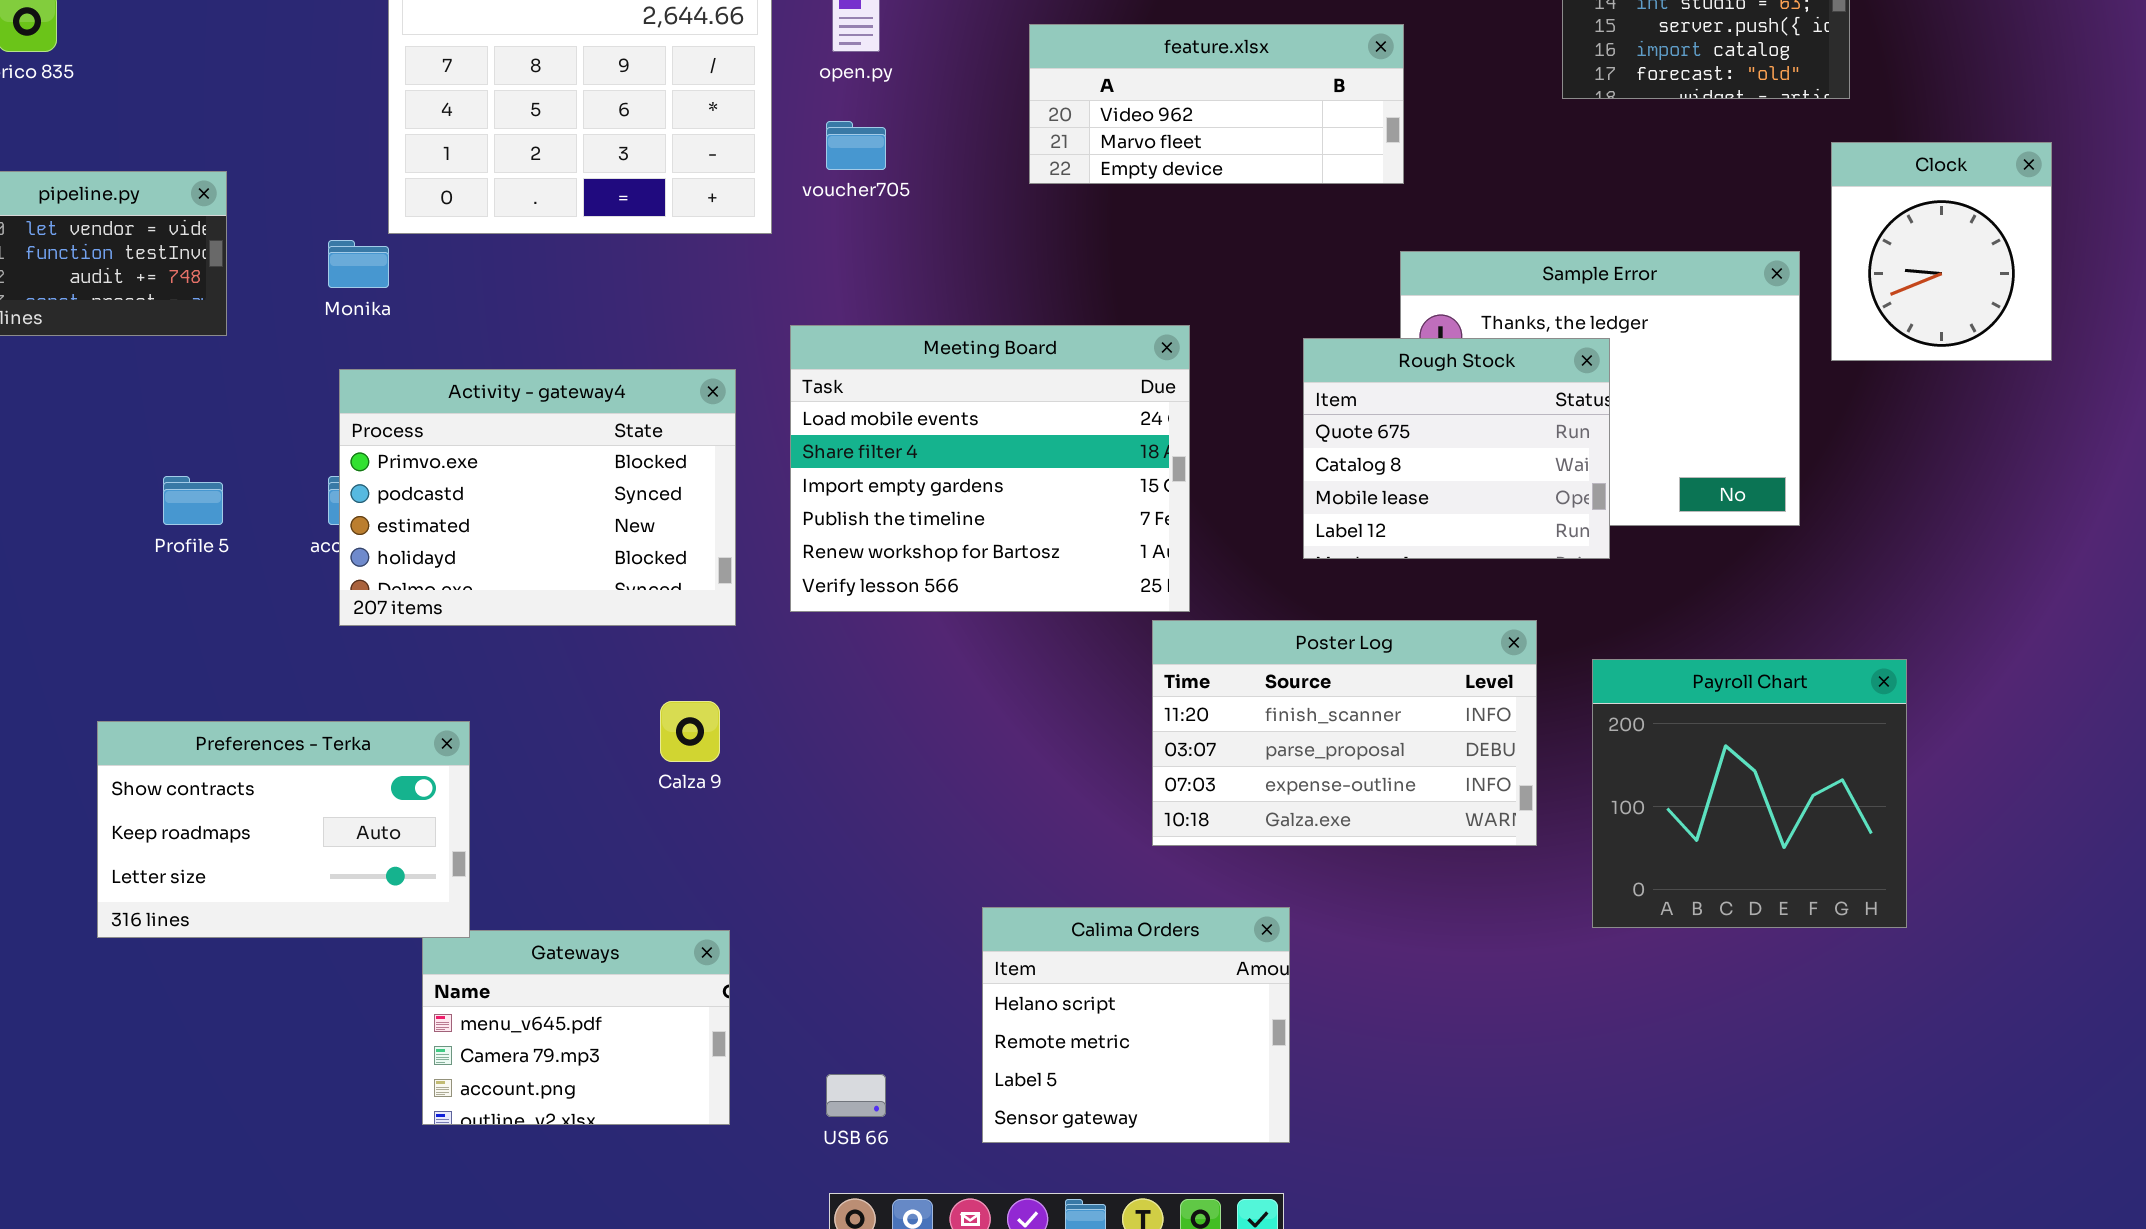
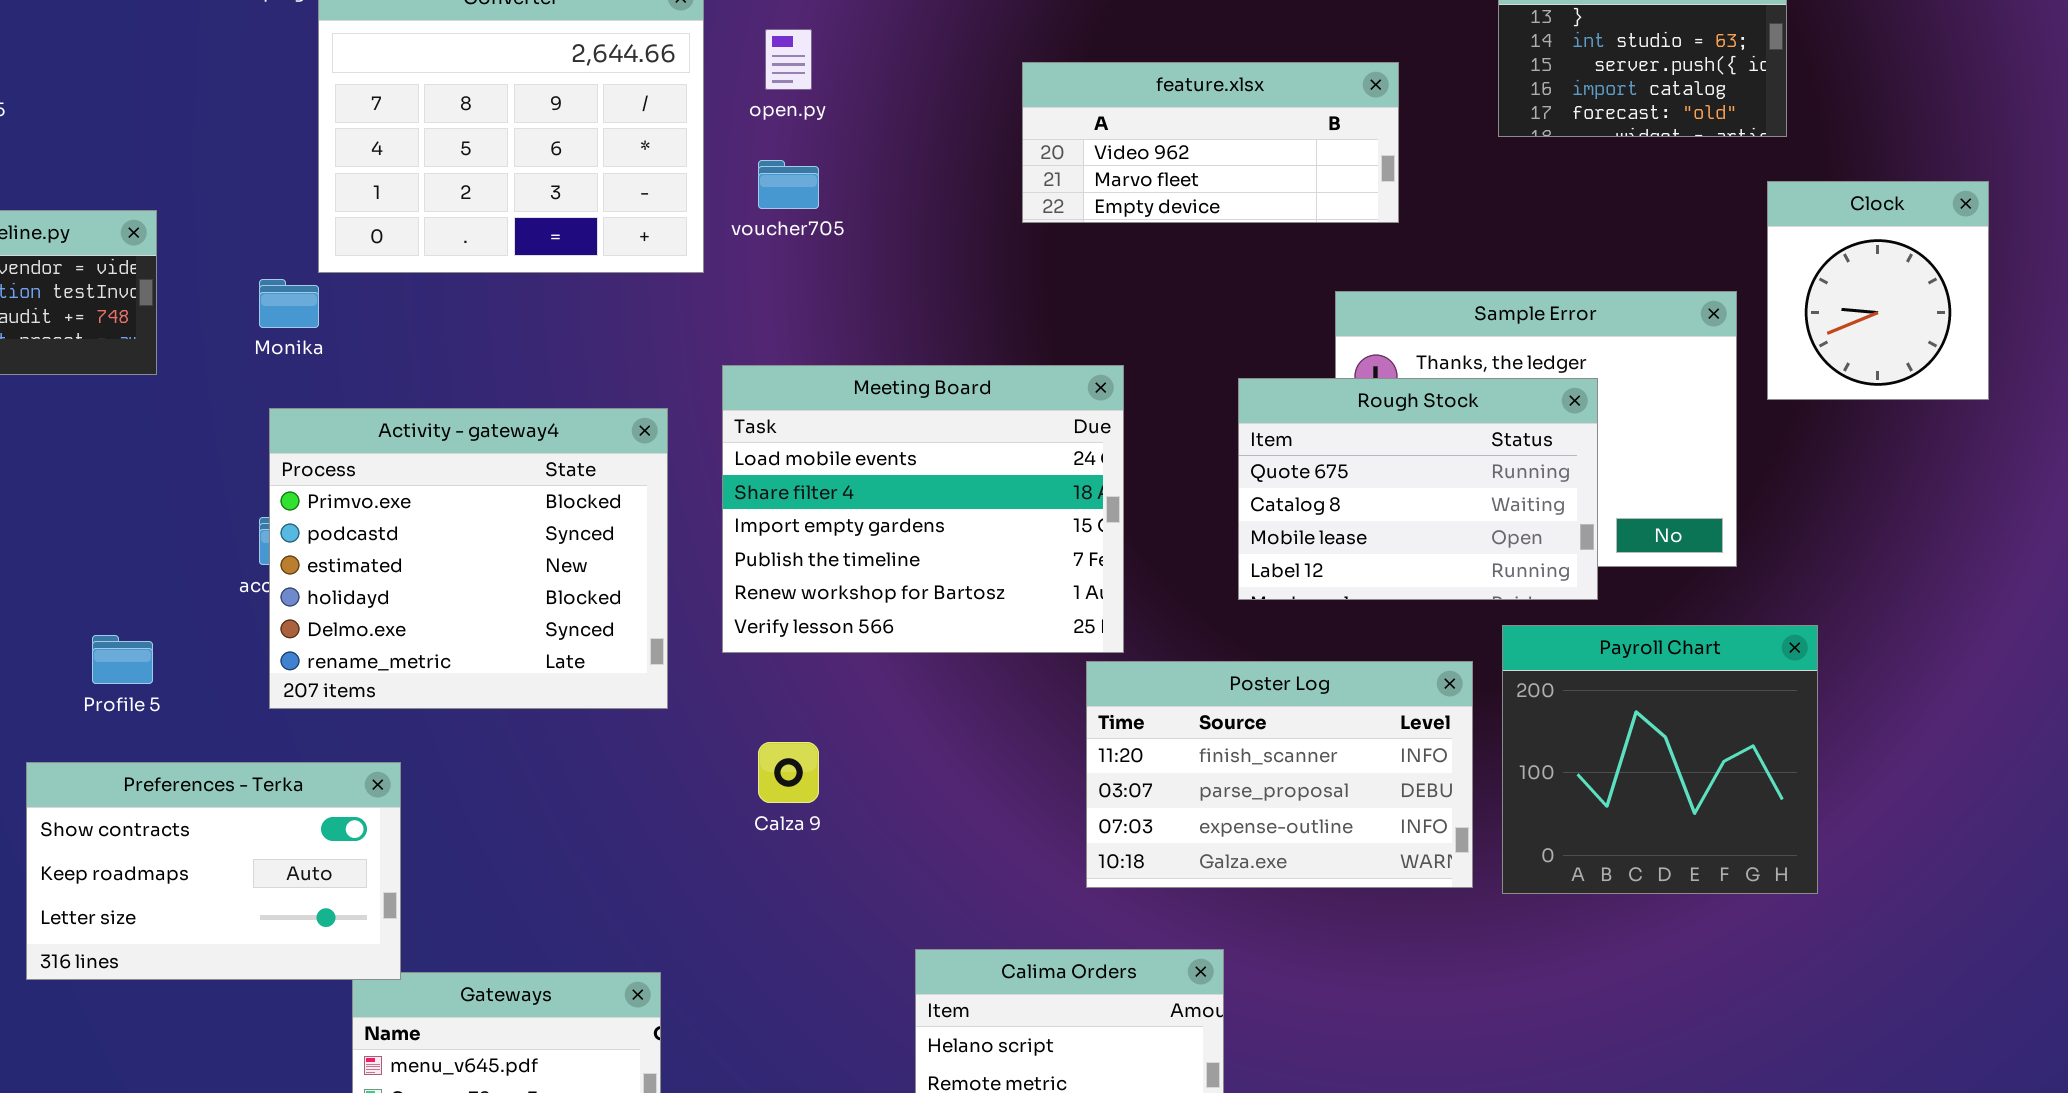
feature.xlsx: [1029,24,1404,184] -> [1022,62,1399,223], moved
Rough Stock: [1303,338,1610,559] -> [1238,378,1598,600], resized
Activity - gateway4: [339,369,736,626] -> [269,408,668,709], resized
Profile 5: [163,476,223,525] -> [92,635,153,684], moved
Payroll Chart: [1592,659,1907,928] -> [1502,625,1818,894], moved
Calza 9: [660,701,720,762] -> [758,742,819,803], moved

